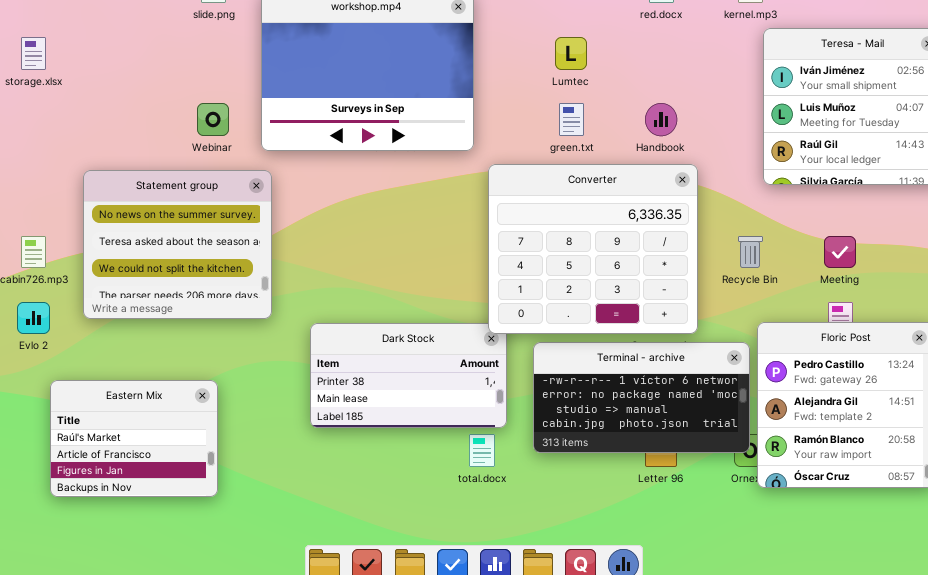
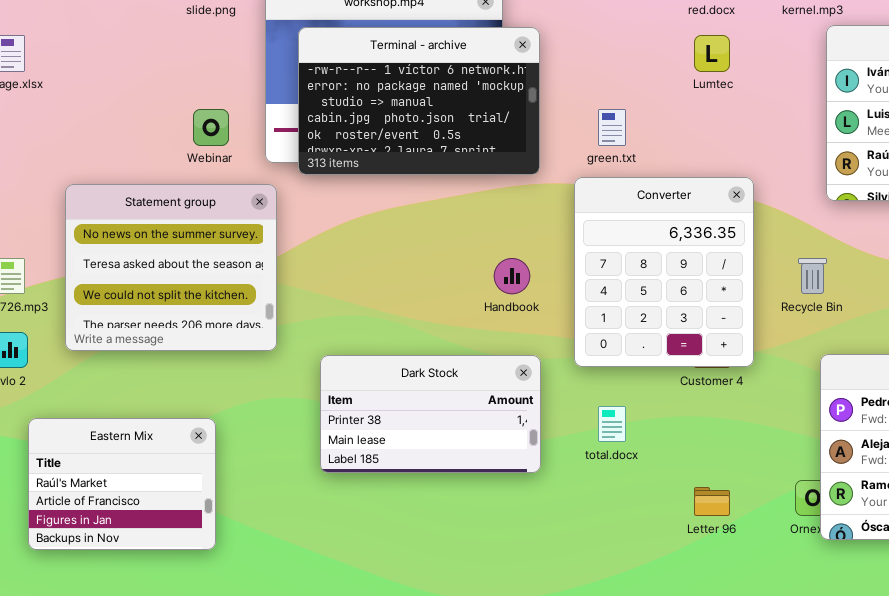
Lumtec: [555,37,587,70] -> [694,35,730,72], moved
Handbook: [645,103,677,136] -> [494,258,530,294], moved
Converter: [488,164,698,334] -> [574,177,754,367], resized
Terminal - archive: [533,342,750,453] -> [298,27,540,175], moved, resized
total.docx: [469,434,495,467] -> [598,406,626,442], moved

